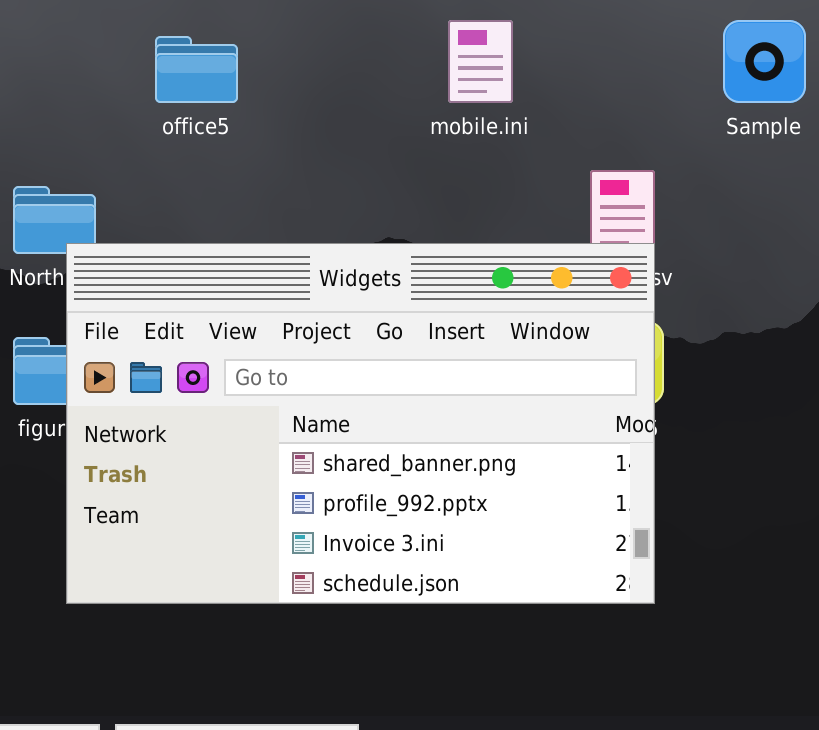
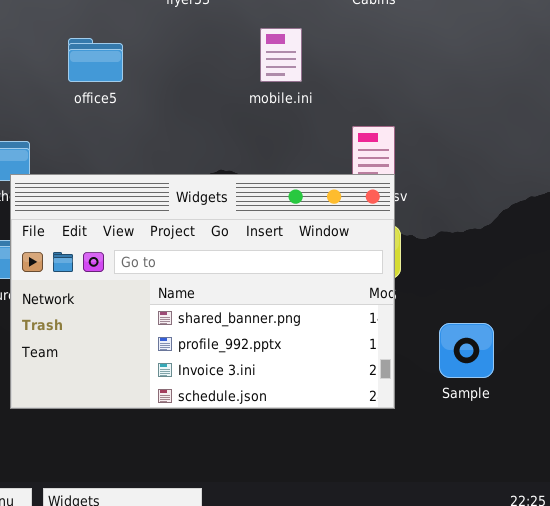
Sample: [723,20,806,103] -> [439,323,494,378], moved

